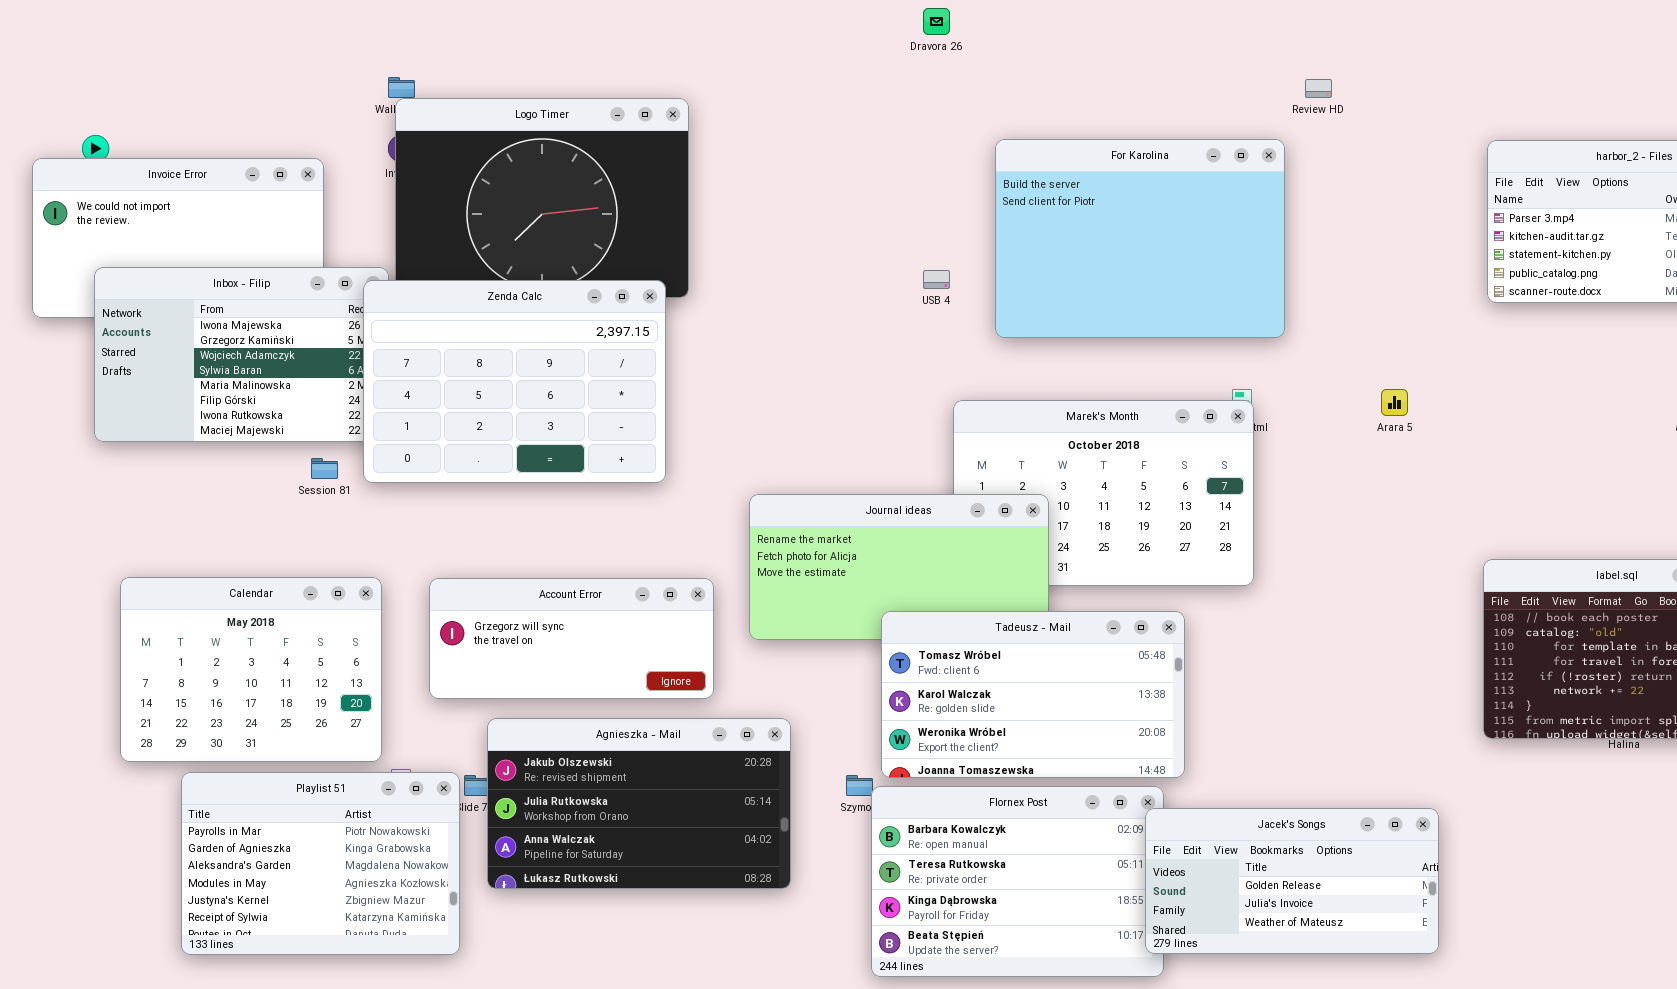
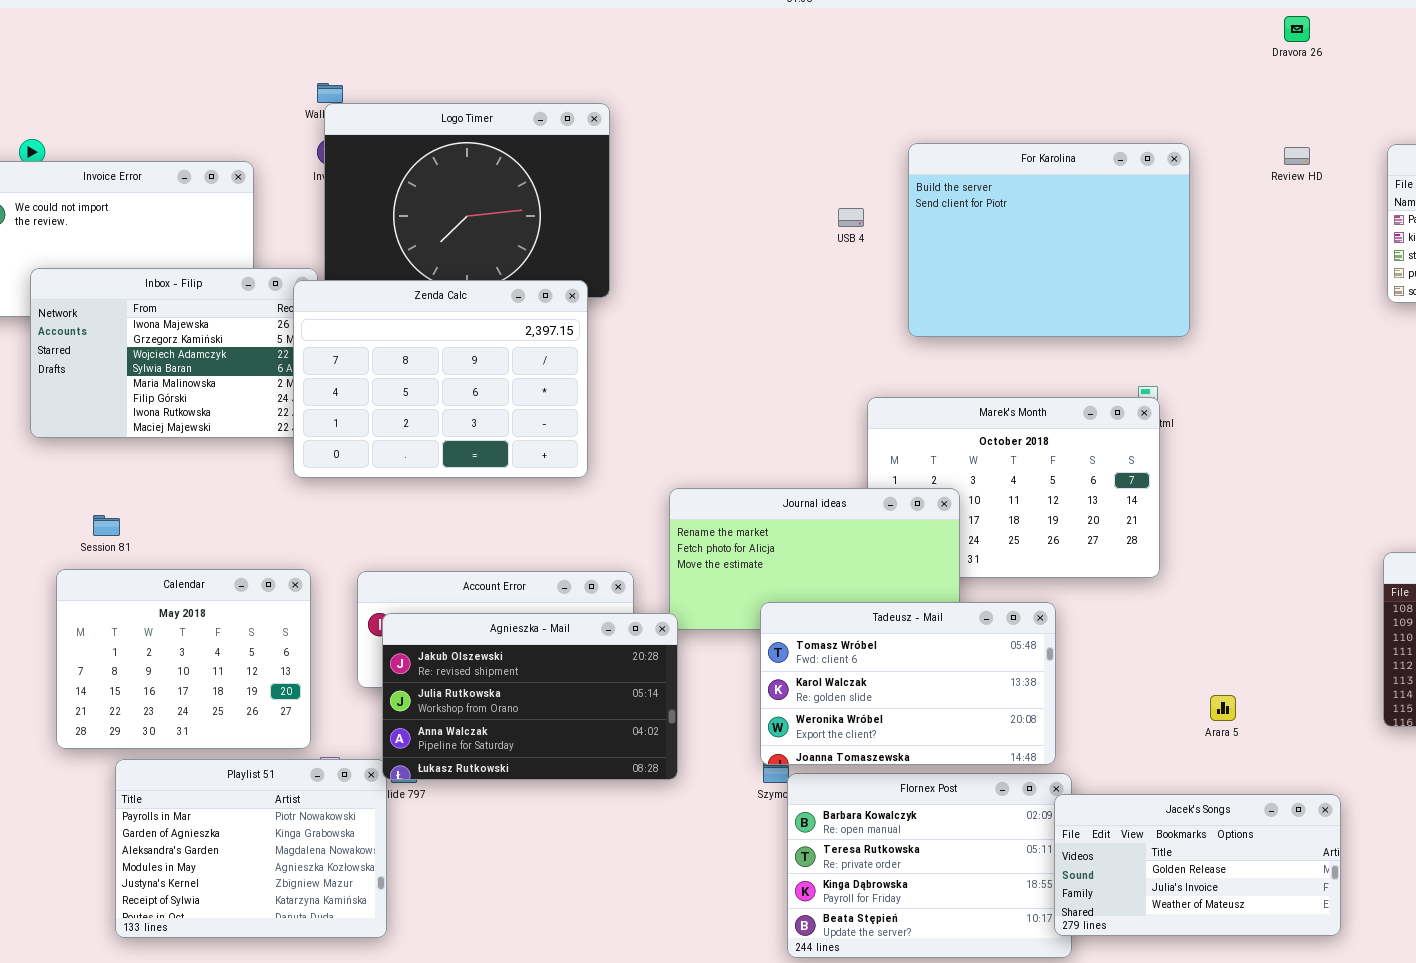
Dravora 26: [923,8,950,35] -> [1284,16,1310,42], moved
Review HD: [1305,79,1332,98] -> [1284,147,1310,165], moved
USB 4: [923,270,950,289] -> [838,208,864,227], moved
Arara 5: [1381,389,1408,416] -> [1210,695,1236,721], moved
Session 81: [311,458,338,479] -> [93,515,120,536], moved
Tadeusz - Mail: [881,611,1185,778] -> [760,602,1056,765], moved
Agnieszka - Mail: [487,718,791,889] -> [382,613,678,780], moved

